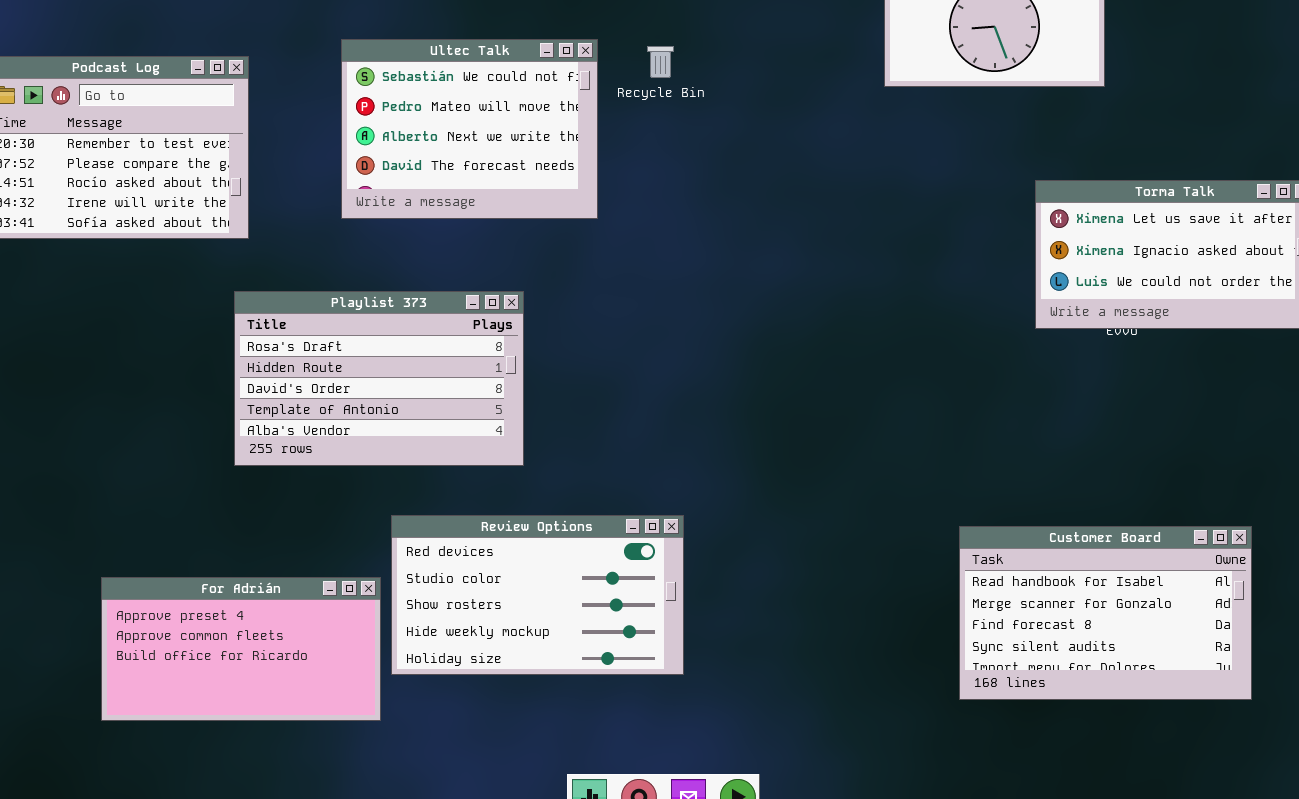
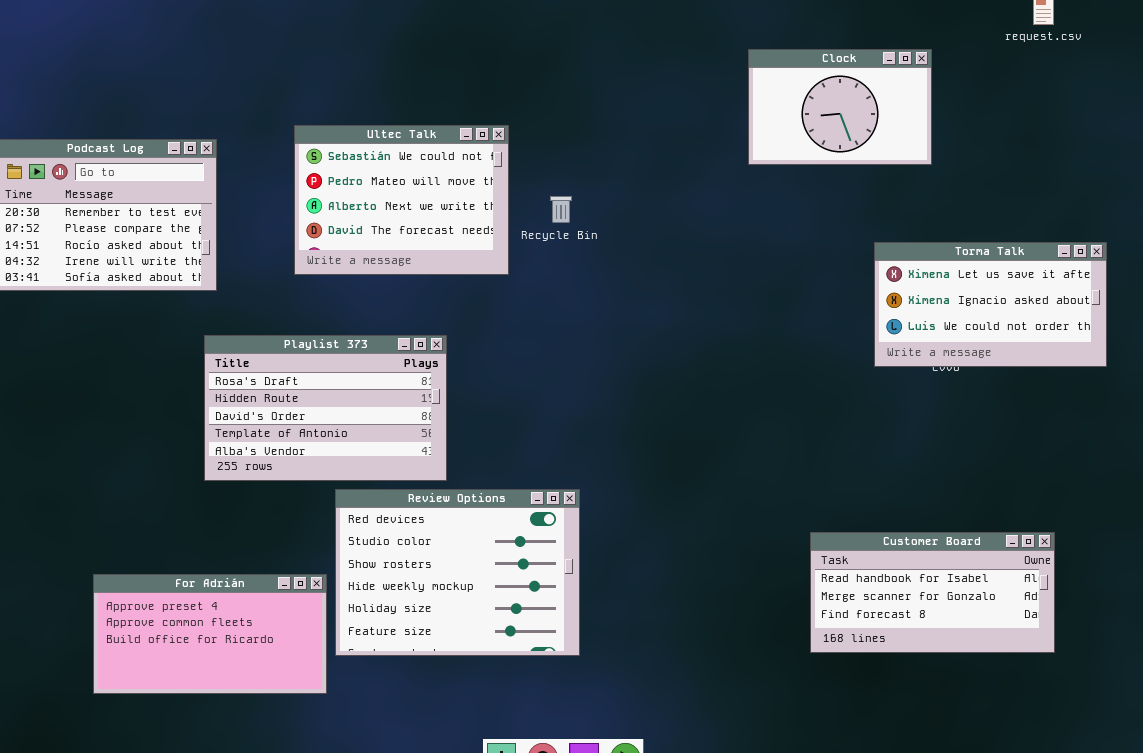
Recycle Bin: [647,46,674,78] -> [550,196,572,223], moved
Review Options: [391,515,684,675] -> [335,489,580,656], resized
Customer Board: [959,526,1252,700] -> [810,532,1055,653], resized

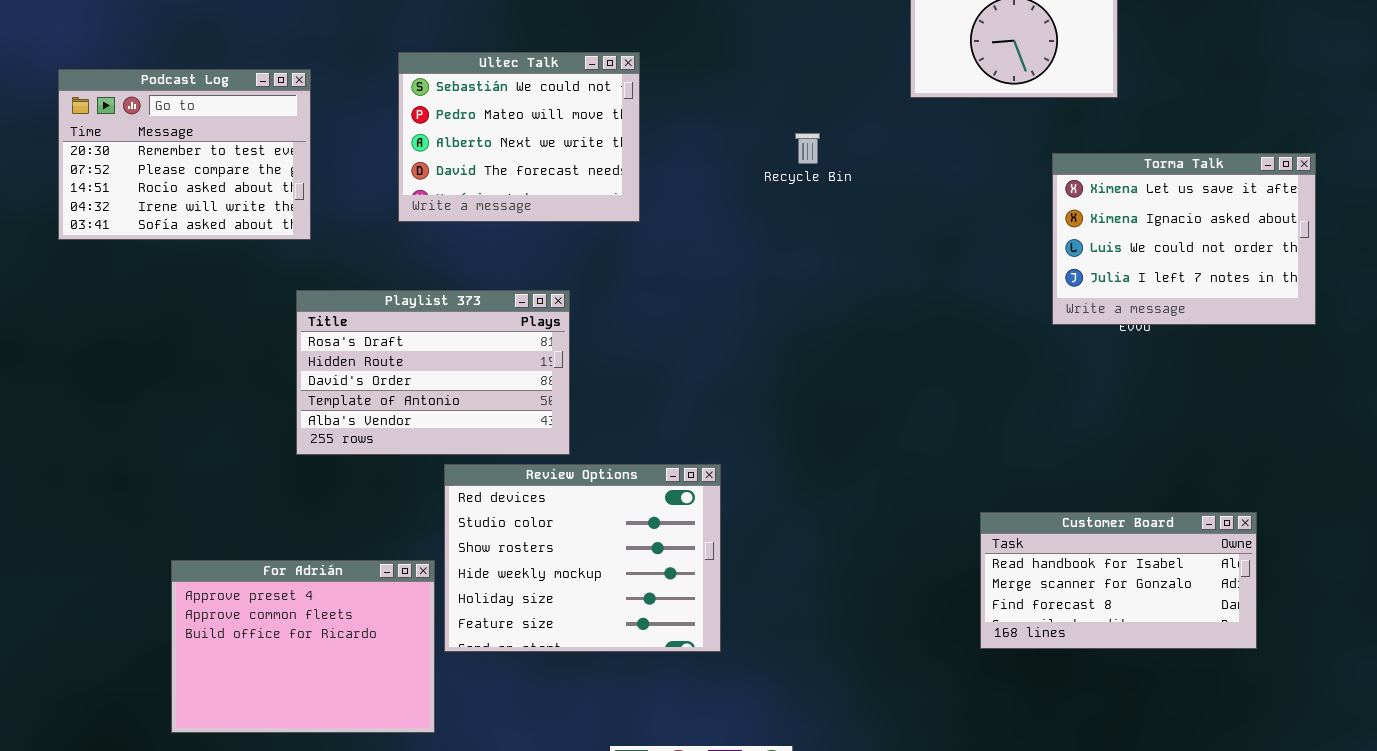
Recycle Bin: [550,196,572,223] -> [795,133,820,164], moved
Torma Talk: [874,242,1107,367] -> [1052,153,1316,325], resized
For Adrián: [93,574,327,694] -> [171,560,435,733], resized

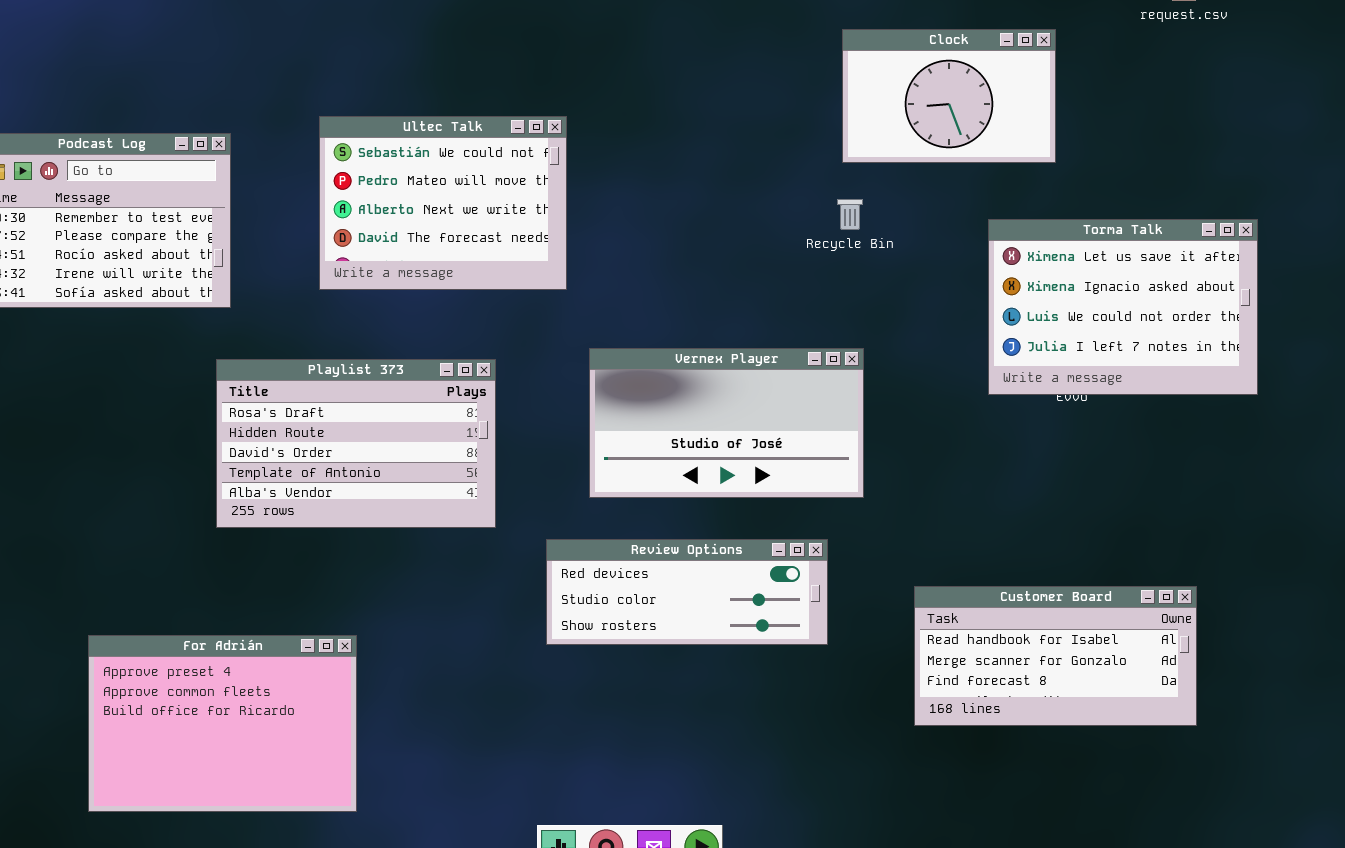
Recycle Bin: [795,133,820,164] -> [837,199,863,230], moved
Vernex Player: none -> [589,348,864,498], opened
Review Options: [444,464,721,652] -> [546,539,828,645], moved, resized

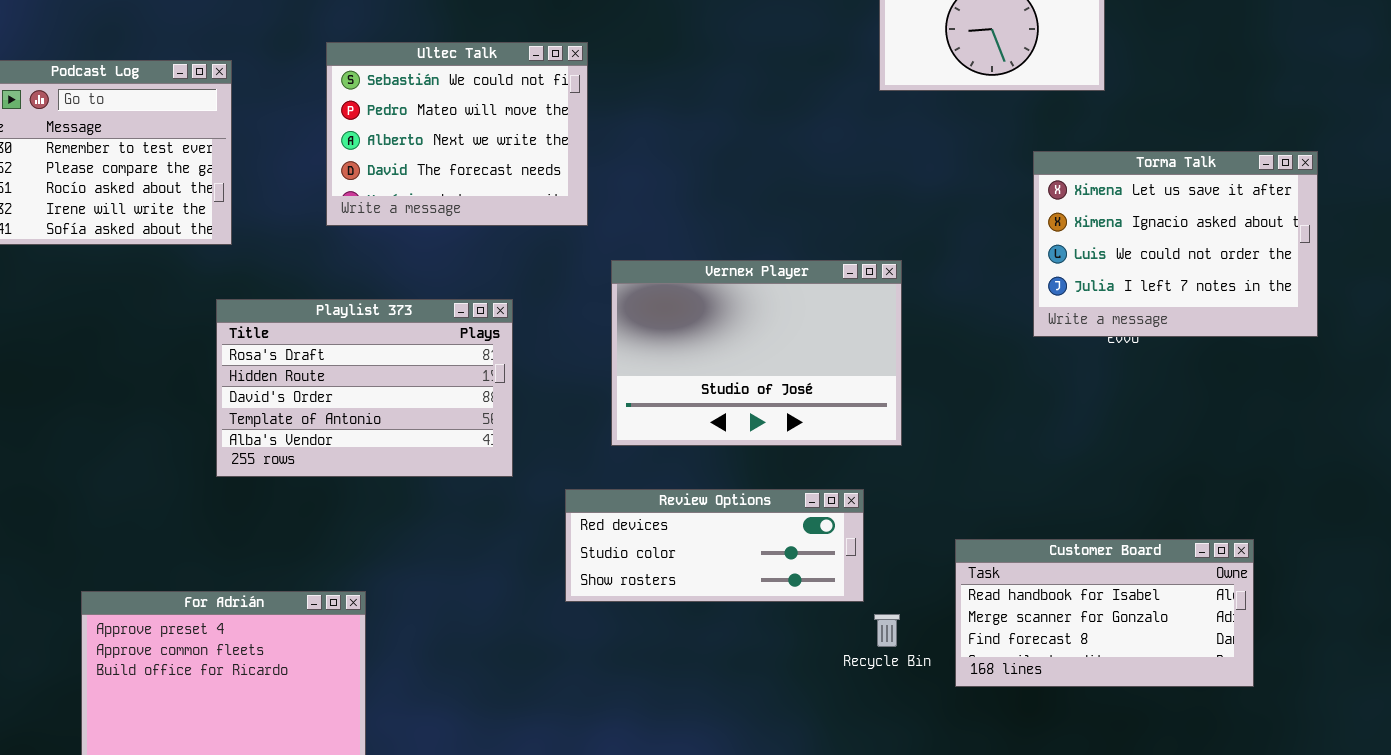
Recycle Bin: [837,199,863,230] -> [874,614,900,647], moved
Vernex Player: [589,348,864,498] -> [611,260,902,446], resized

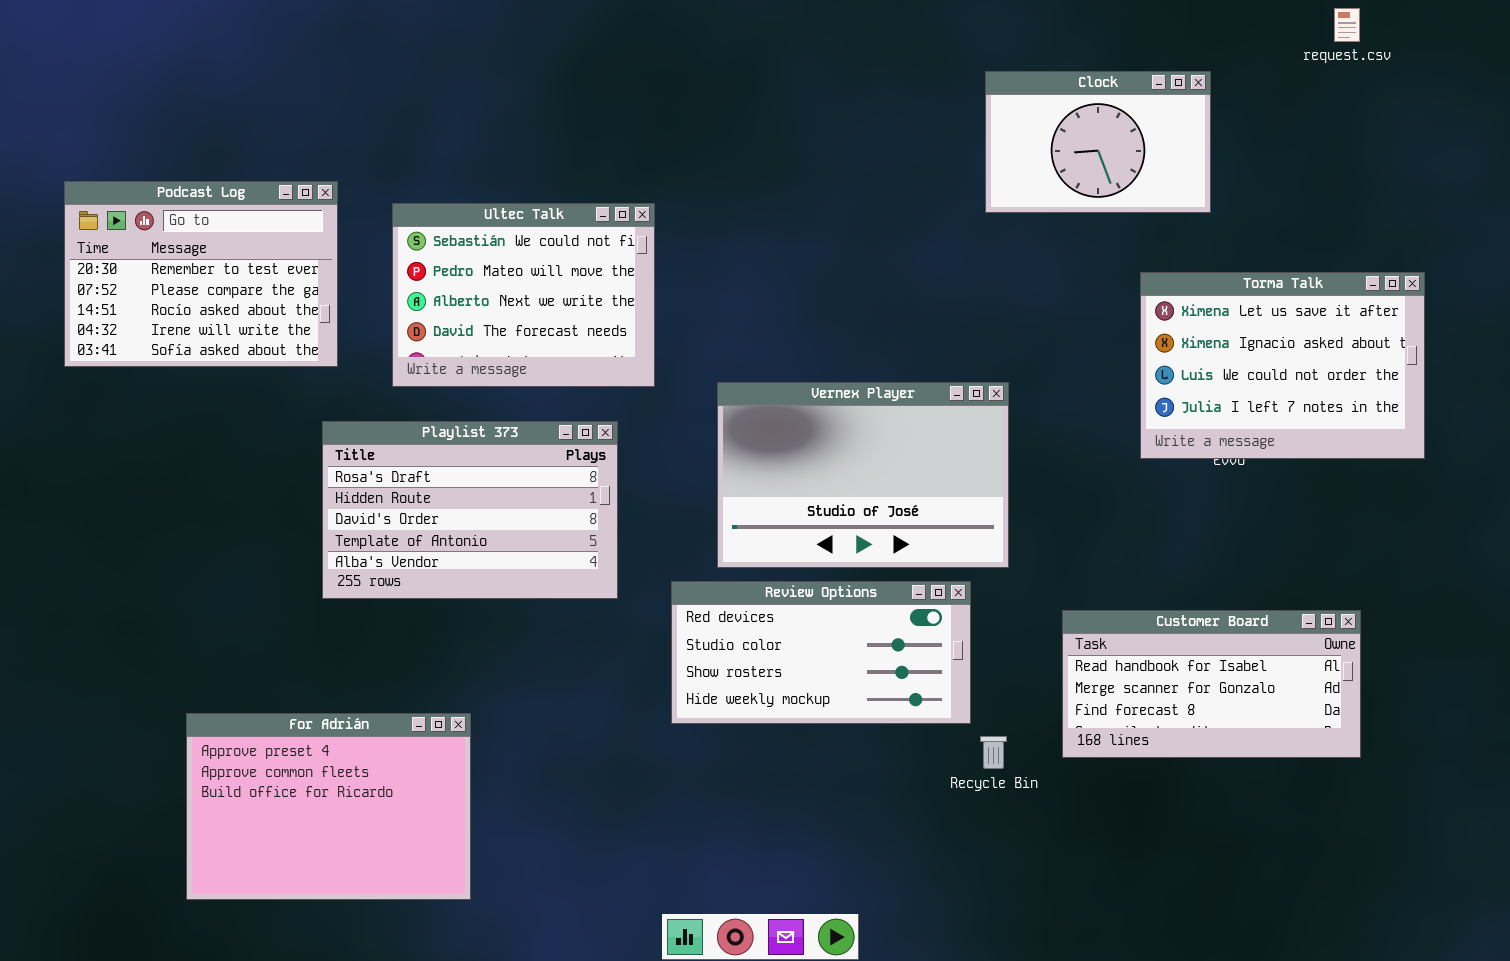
Ultec Talk: [326,42,588,226] -> [392,203,655,387], moved
Review Options: [565,489,864,602] -> [671,581,971,724], resized
Customer Board: [955,539,1254,687] -> [1062,610,1361,758], moved

